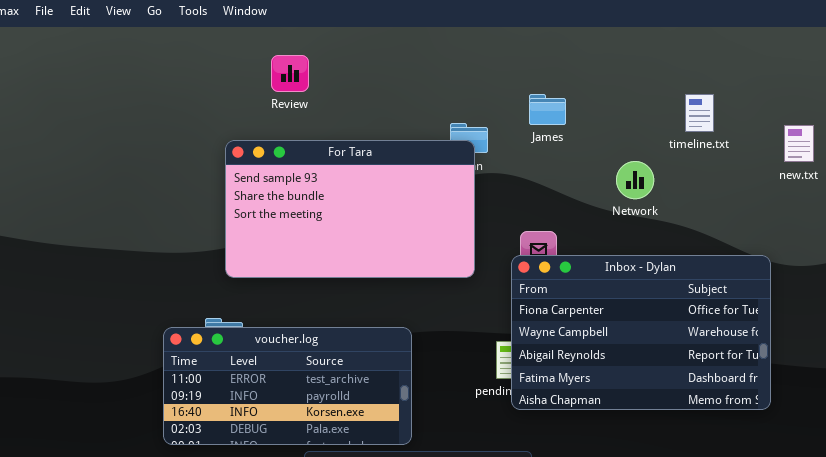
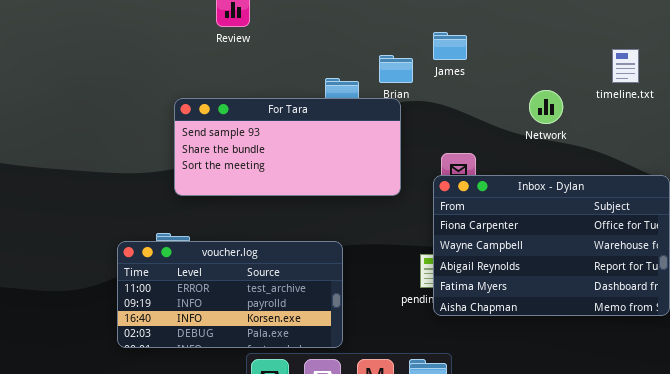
James: [529,94,566,125] -> [433,32,467,60], moved
timeline.txt: [685,94,714,132] -> [612,49,639,83], moved
For Tara: [225,140,475,278] -> [174,98,401,196], resized

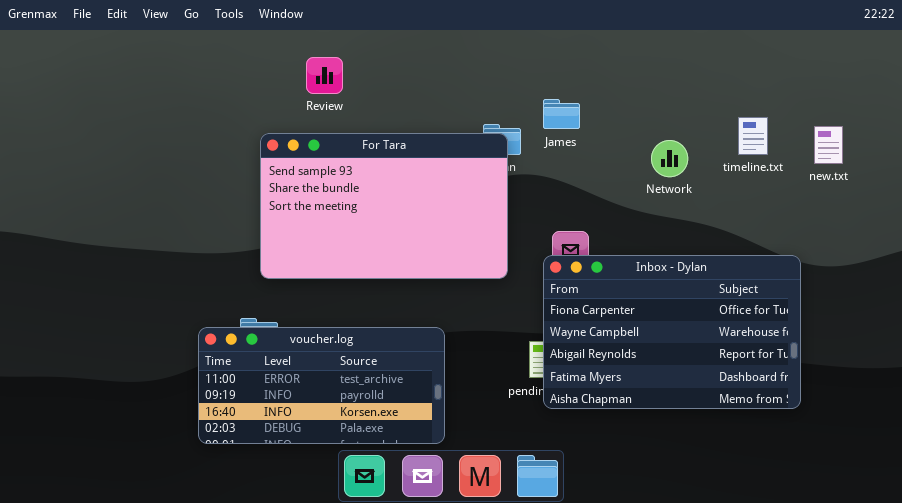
Network: [529,90,563,124] -> [651,140,688,177], moved
For Tara: [174,98,401,196] -> [260,133,508,279], resized

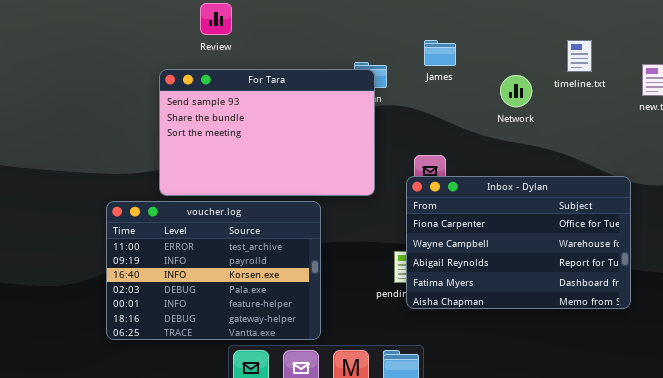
James: [543,99,580,129] -> [424,40,456,66], moved
timeline.txt: [738,117,768,155] -> [567,40,592,72], moved
voucher.log: [198,327,445,444] -> [106,201,321,340], resized

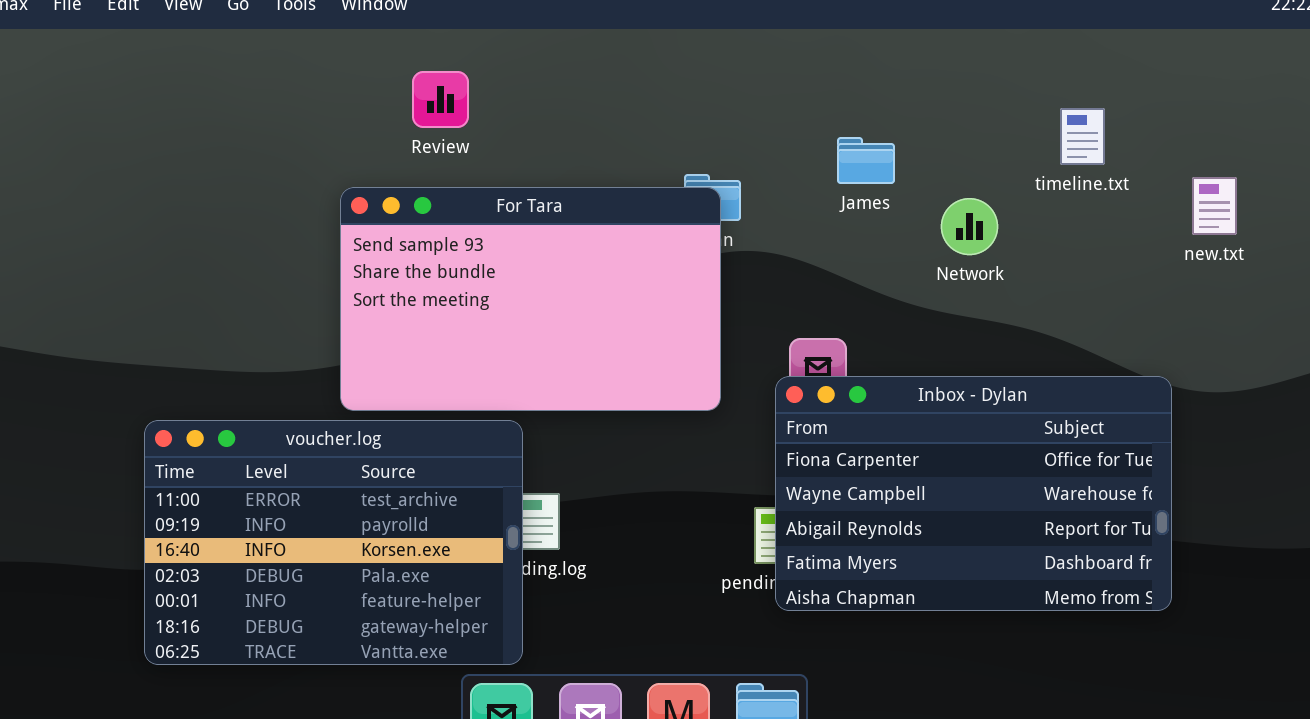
James: [424,40,456,66] -> [837,137,895,184], moved
timeline.txt: [567,40,592,72] -> [1060,108,1105,165], moved
voucher.log: [106,201,321,340] -> [144,420,523,665], moved

